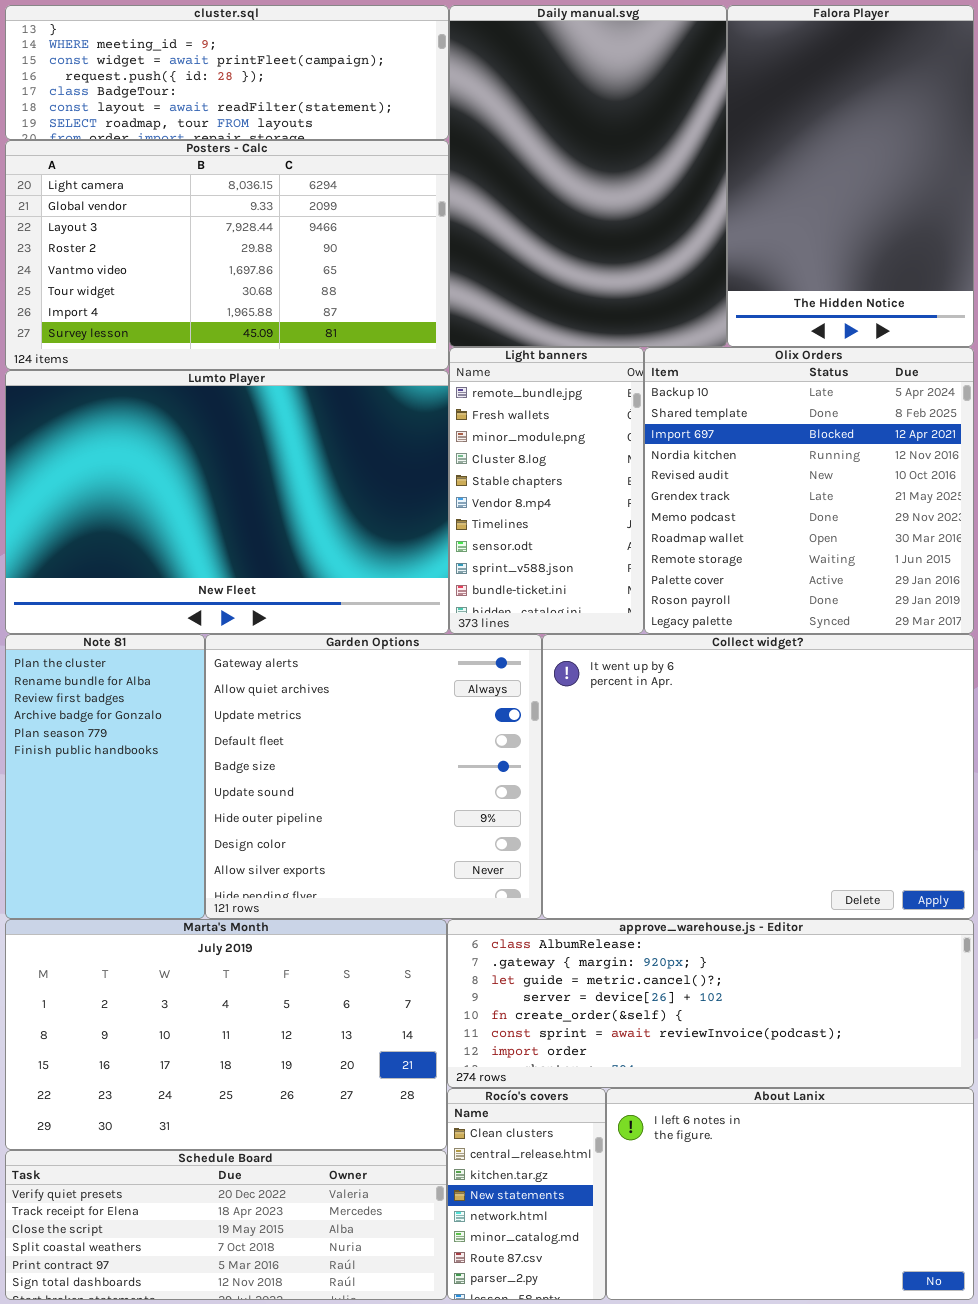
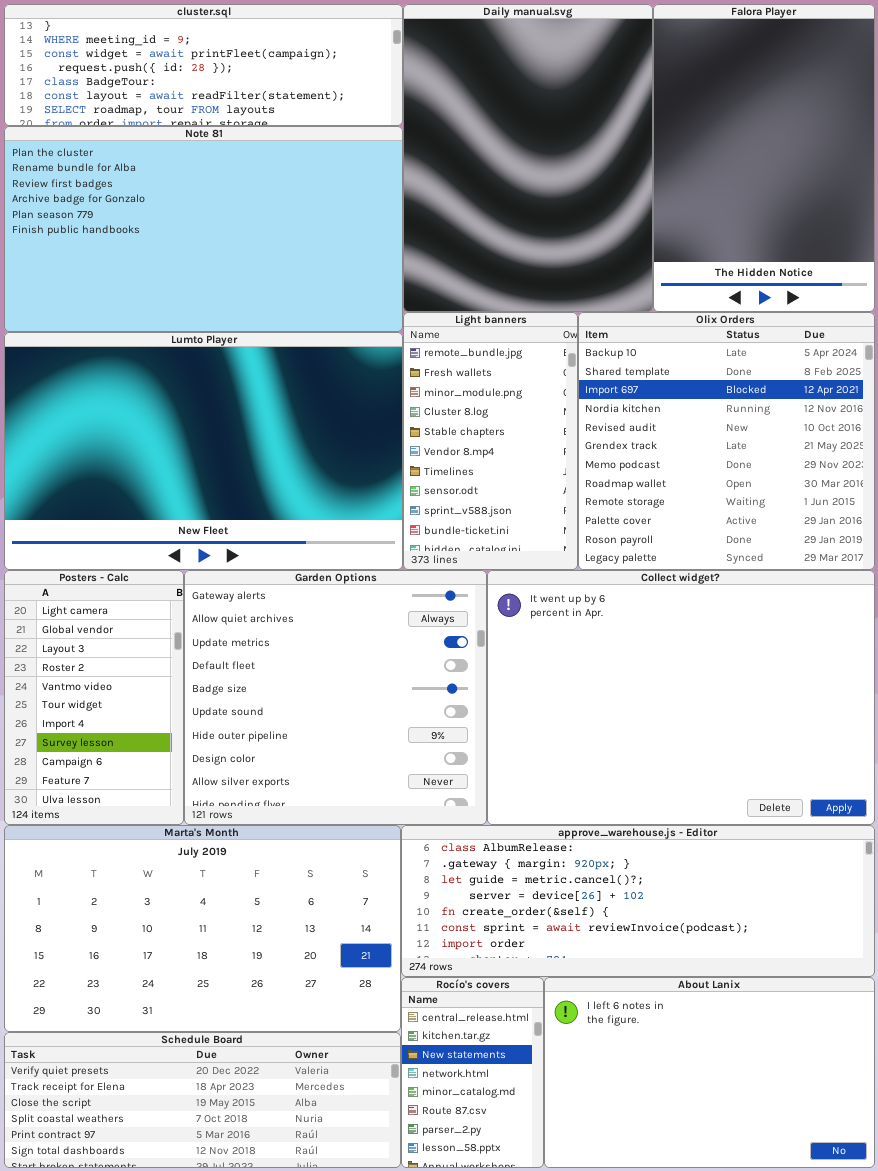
Posters - Calc: [5,140,449,370] -> [4,570,184,825], moved, resized
Note 81: [5,634,205,919] -> [4,126,403,332], moved, resized
Rocío's covers: [447,1088,606,1300] -> [401,977,544,1168], scrolled down 1 row

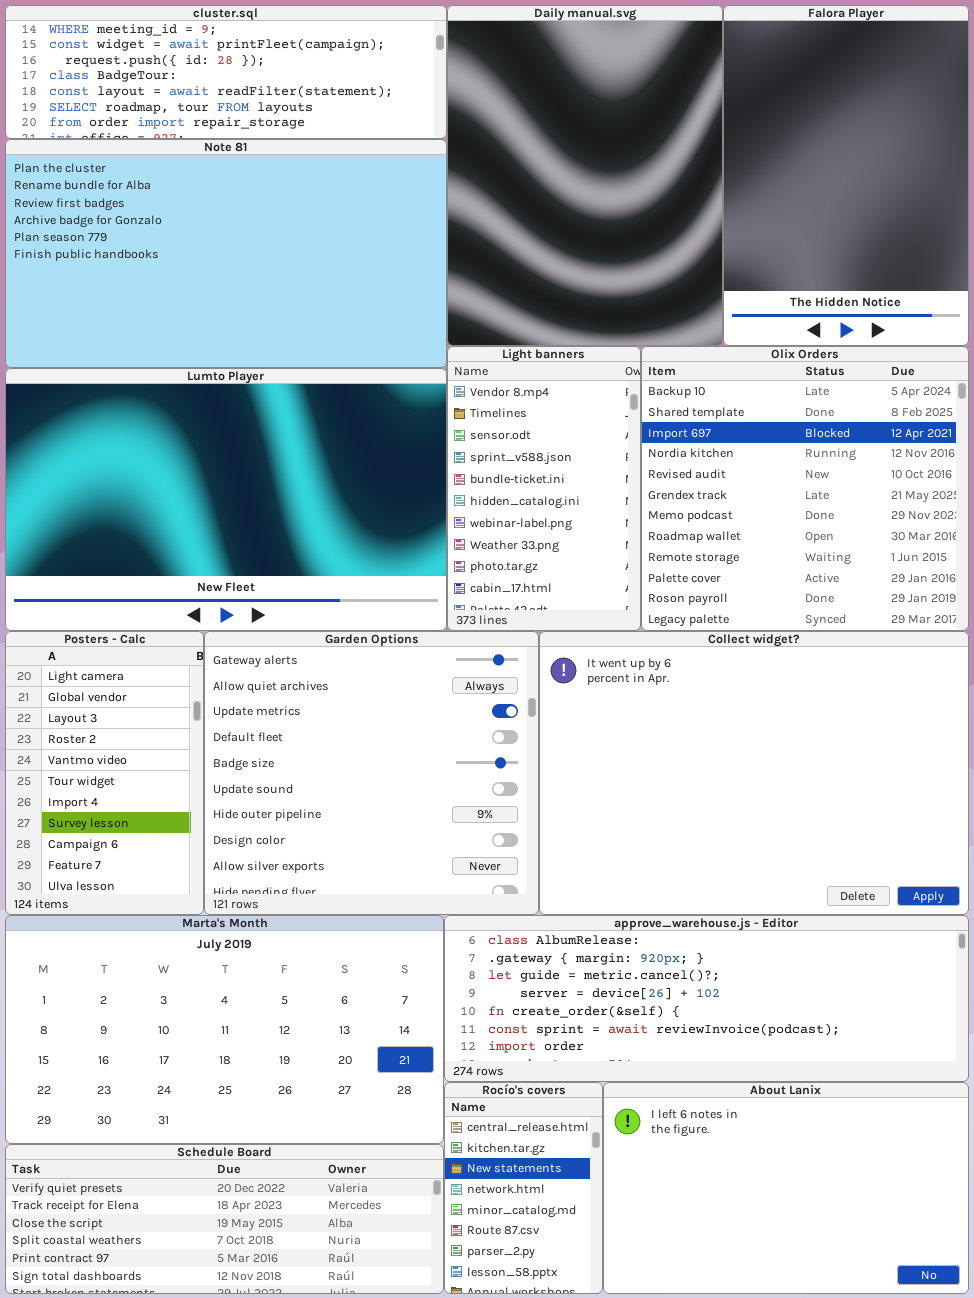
cluster.sql: [4,4,403,126] -> [5,5,447,139], scrolled down 1 row
Light banners: [403,312,578,570] -> [447,346,641,631], scrolled down 5 rows

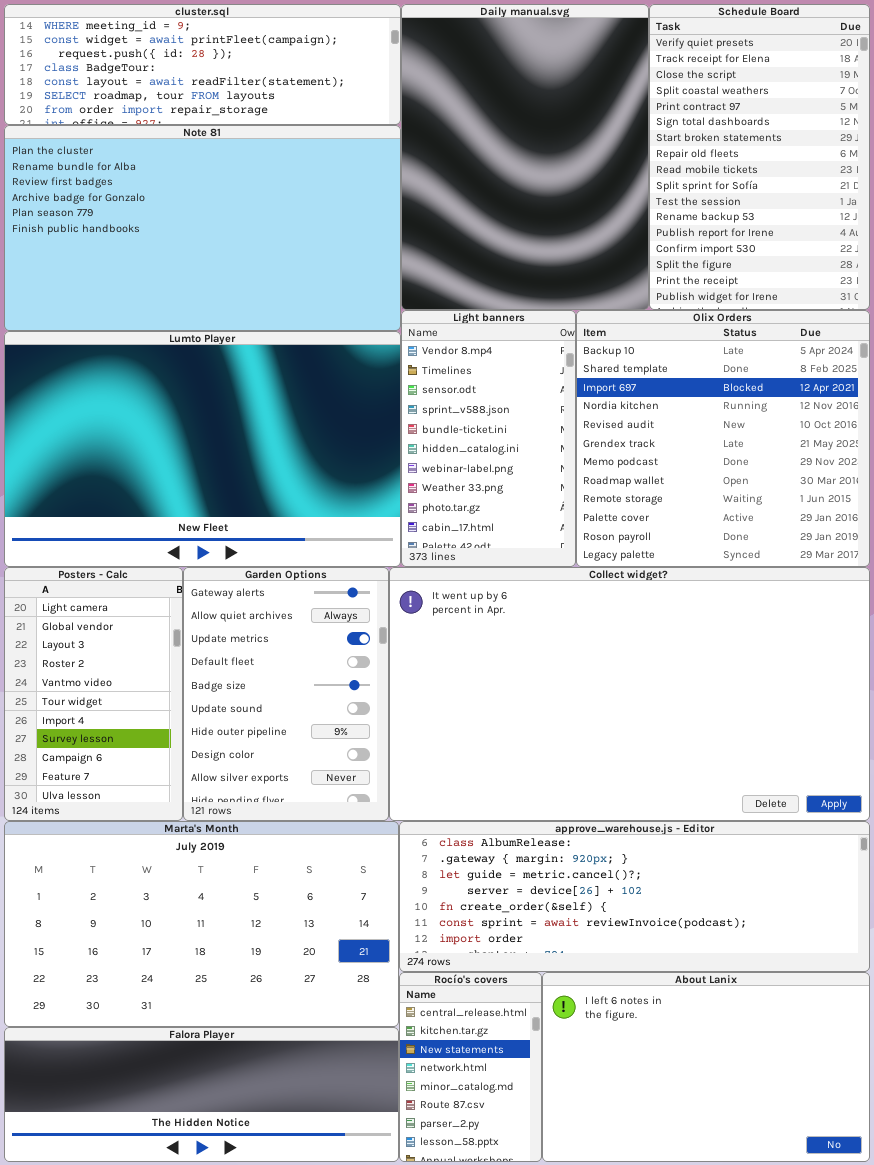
Falora Player: [723,5,969,346] -> [4,1027,399,1162], moved, resized
Garden Options: [204,631,539,915] -> [183,567,389,821], resized
Collect widget?: [539,631,969,915] -> [389,567,870,821], resized
Schedule Board: [5,1144,444,1294] -> [649,4,870,310], moved, resized

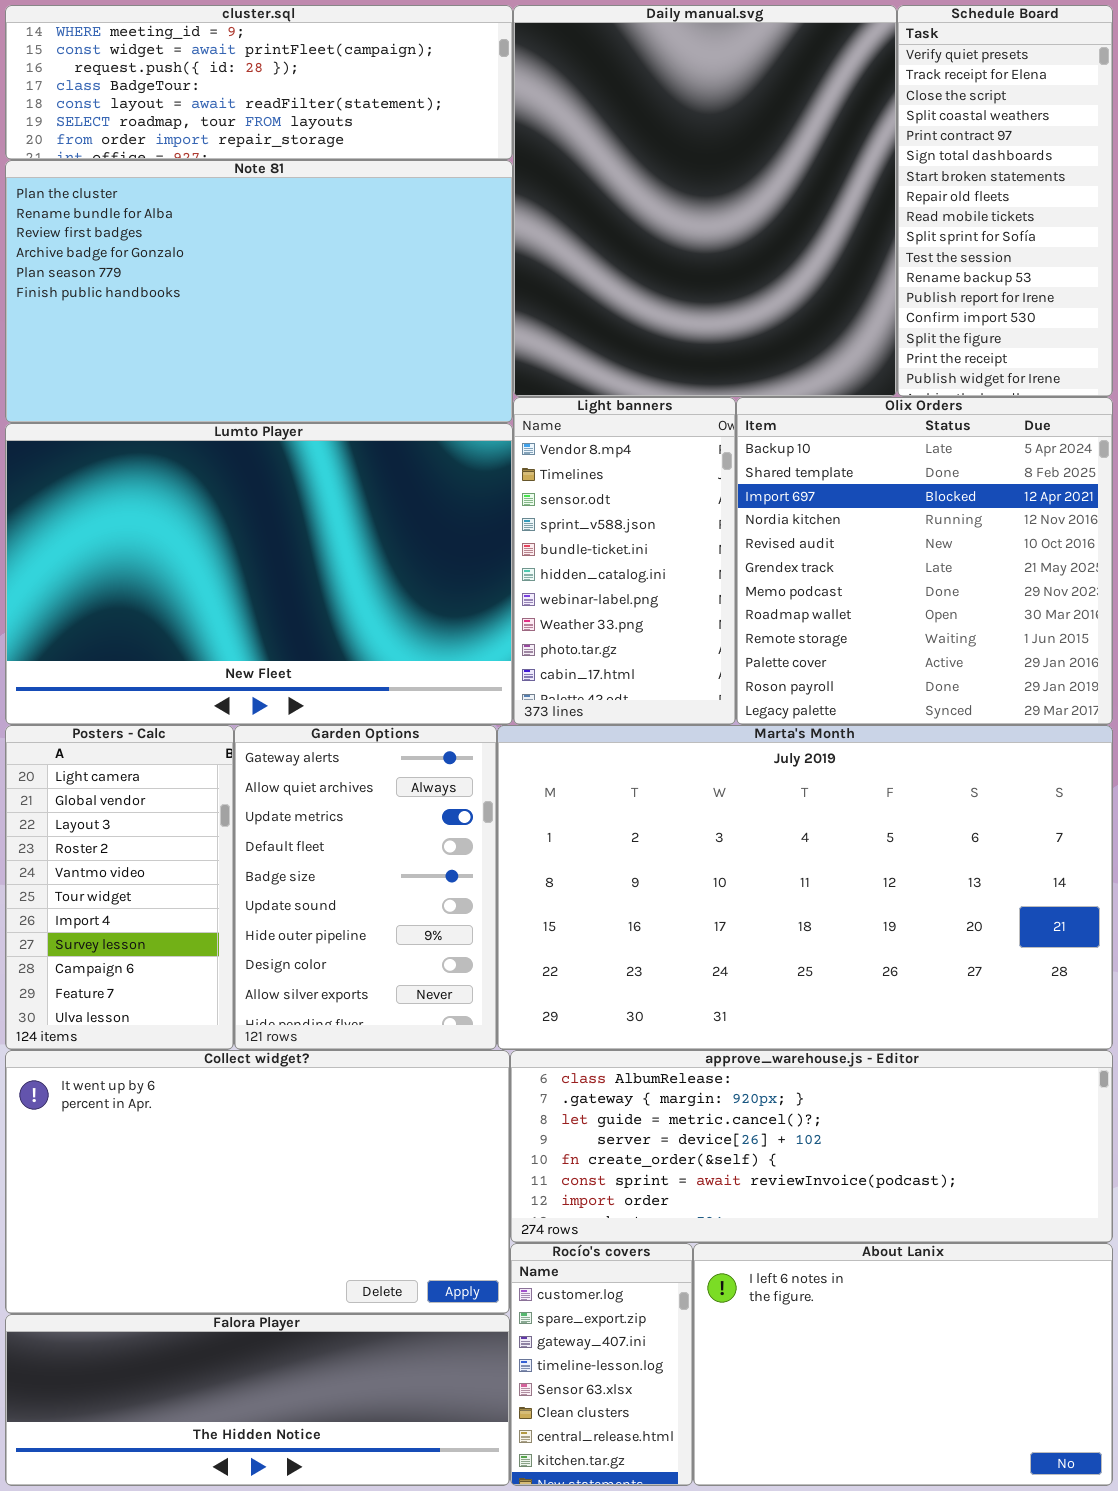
Daily manual.svg: [401,4,649,310] -> [513,5,897,397], resized
Schedule Board: [649,4,870,310] -> [897,5,1113,397], resized
Collect widget?: [389,567,870,821] -> [5,1050,510,1314], moved, resized
Marta's Month: [4,821,399,1027] -> [497,725,1113,1050], moved, resized
Rocío's covers: [399,972,542,1162] -> [510,1243,693,1486], scrolled up 6 rows

